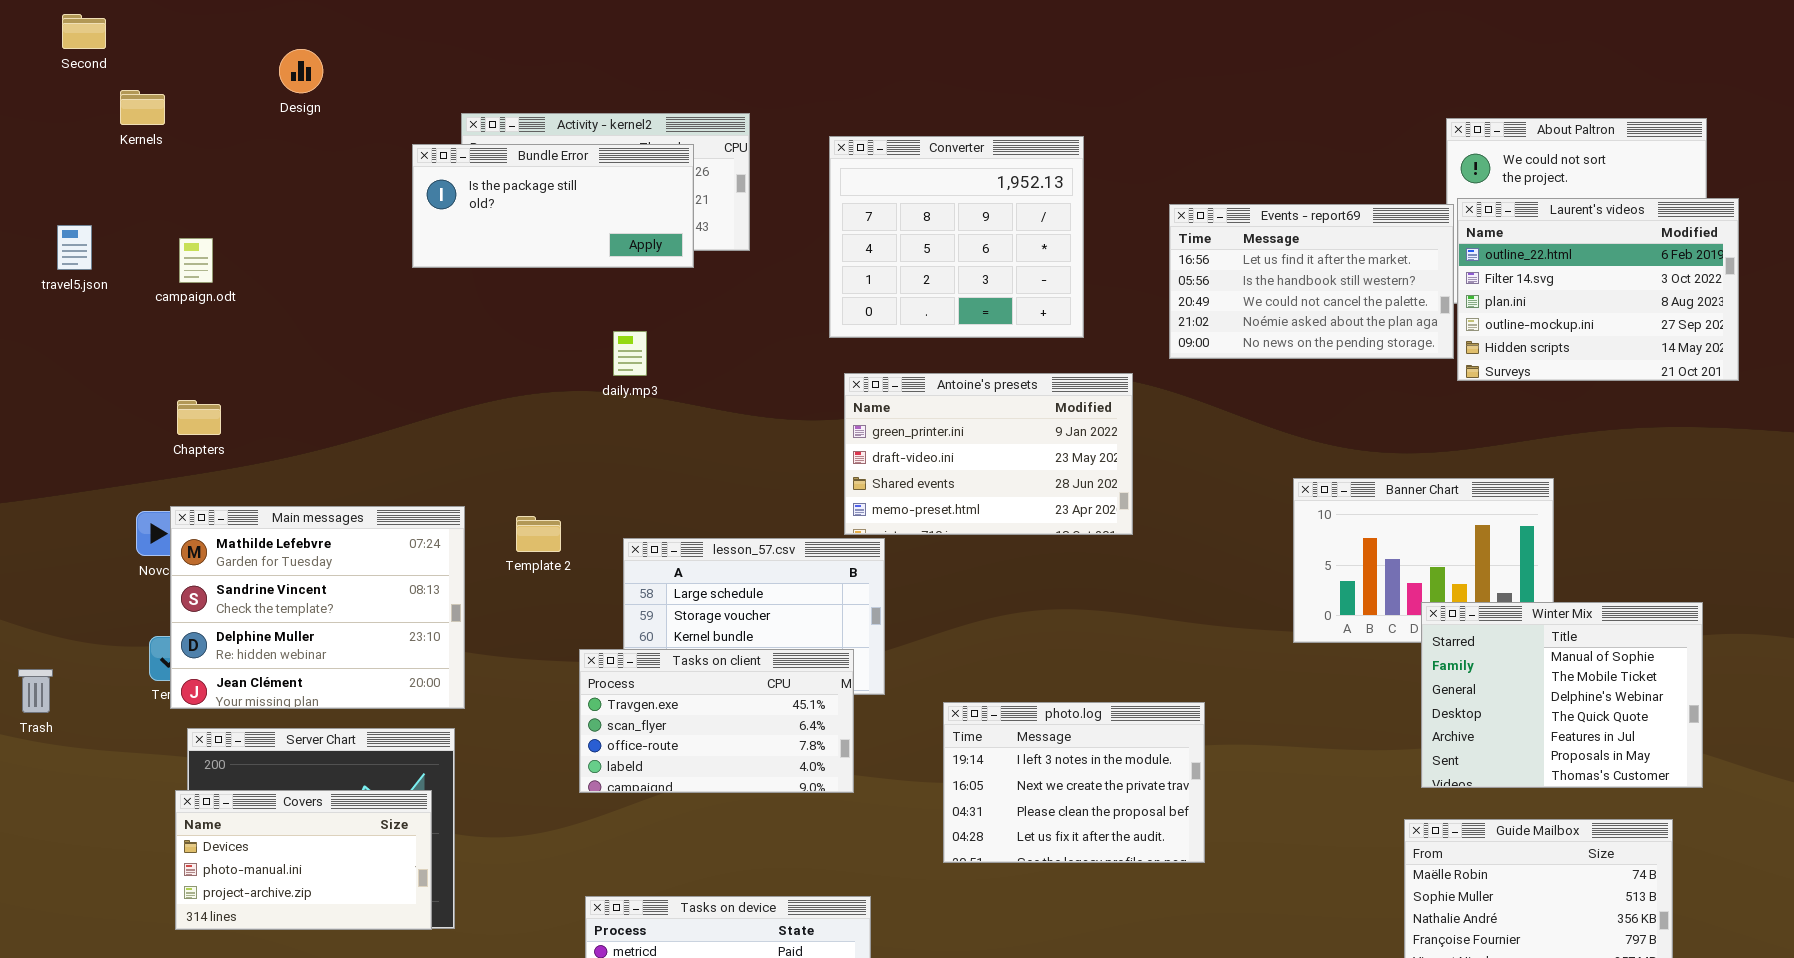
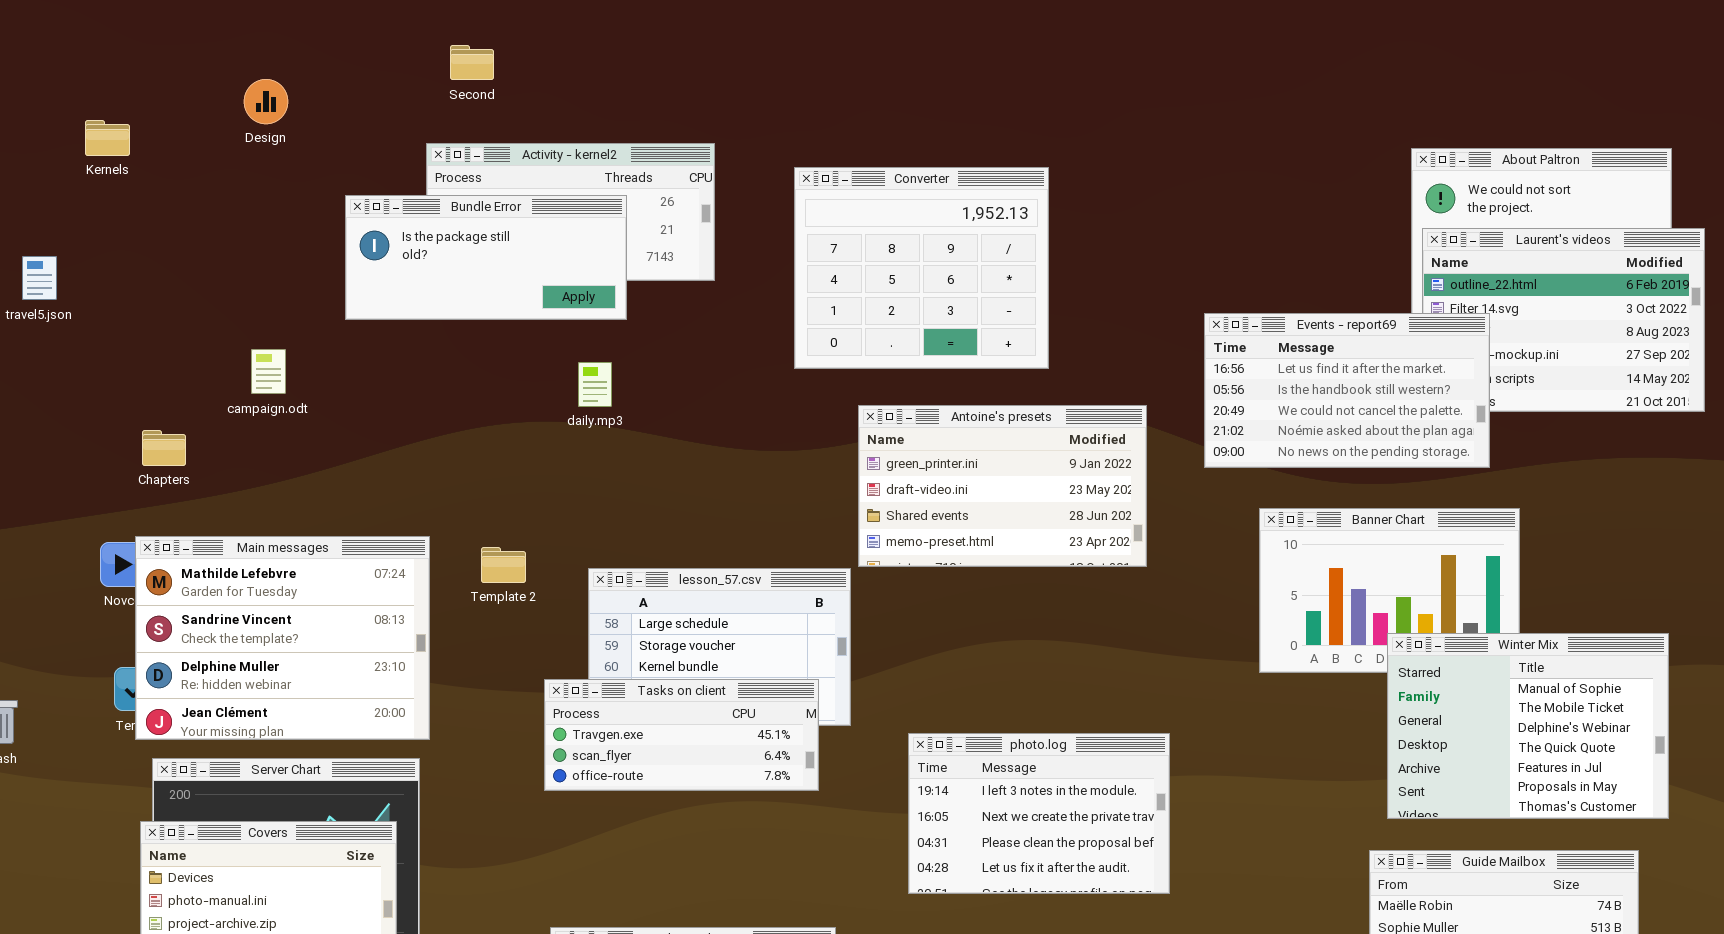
Second: [62,14,106,49] -> [450,45,494,80], moved
Bundle Error: [412,144,694,268] -> [345,195,627,320], moved
Events - report69: [1169,204,1454,359] -> [1204,313,1490,468], moved
campaign.odt: [179,238,213,283] -> [251,349,286,394], moved
Antoine's presets: [844,373,1133,535] -> [858,405,1147,567], moved
Tasks on client: [579,649,854,793] -> [544,679,819,791], resized

